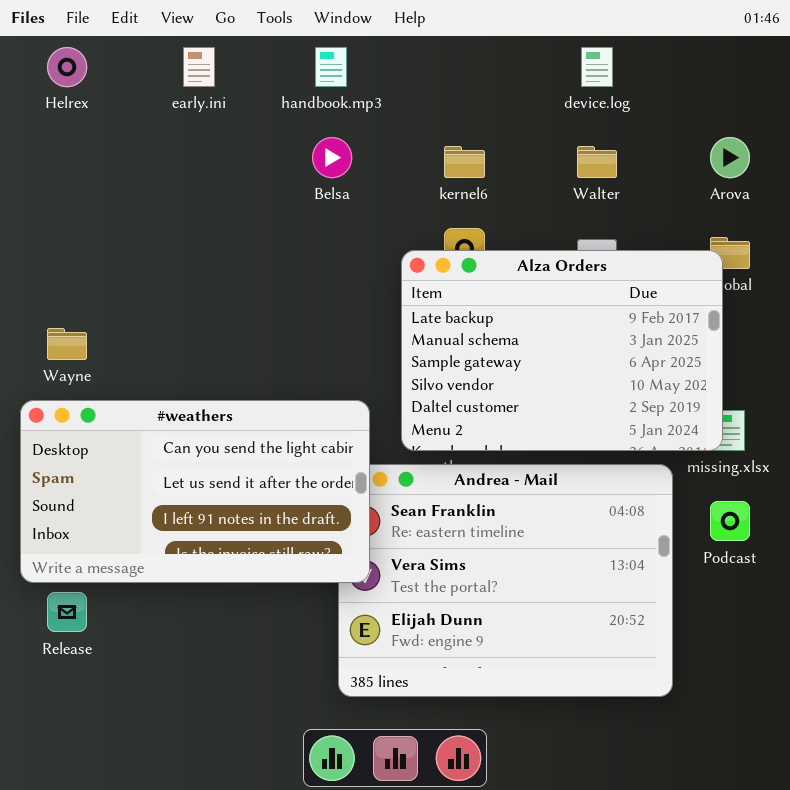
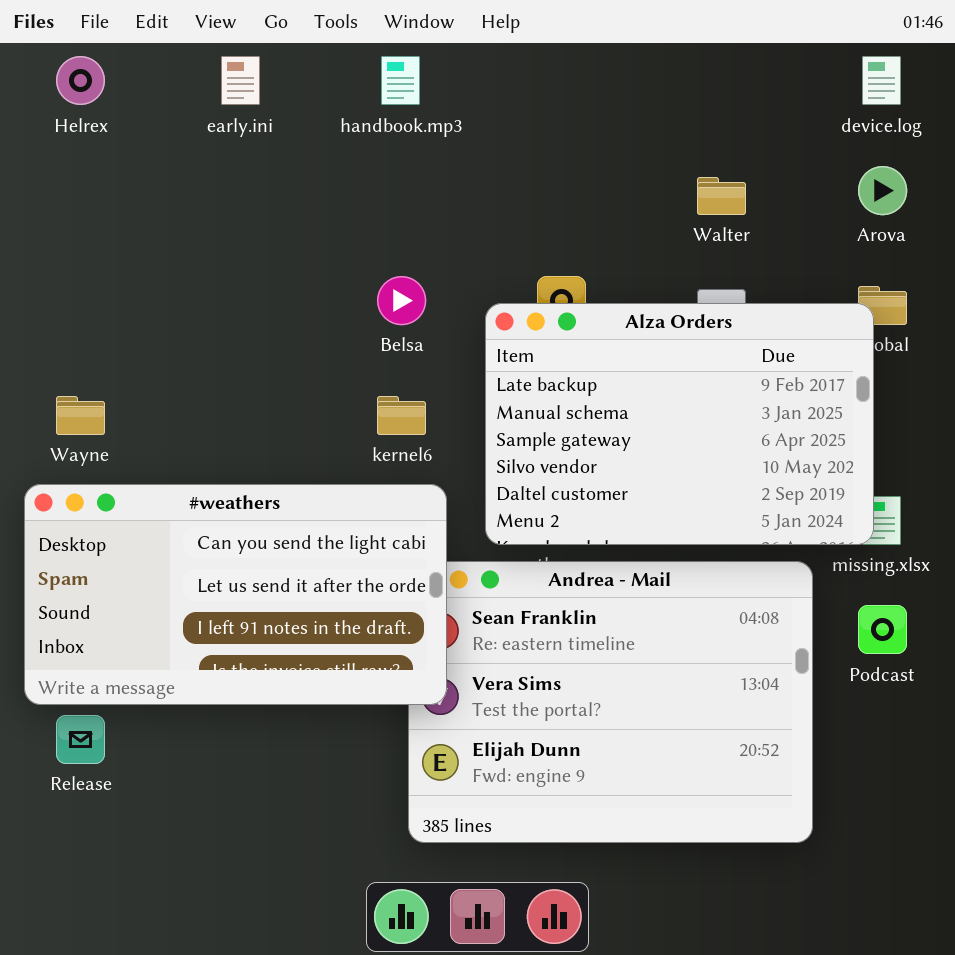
device.log: [581,47,613,87] -> [862,56,901,105], moved
Belsa: [312,137,352,178] -> [377,276,426,325], moved
kernel6: [444,146,485,178] -> [377,396,426,435], moved

